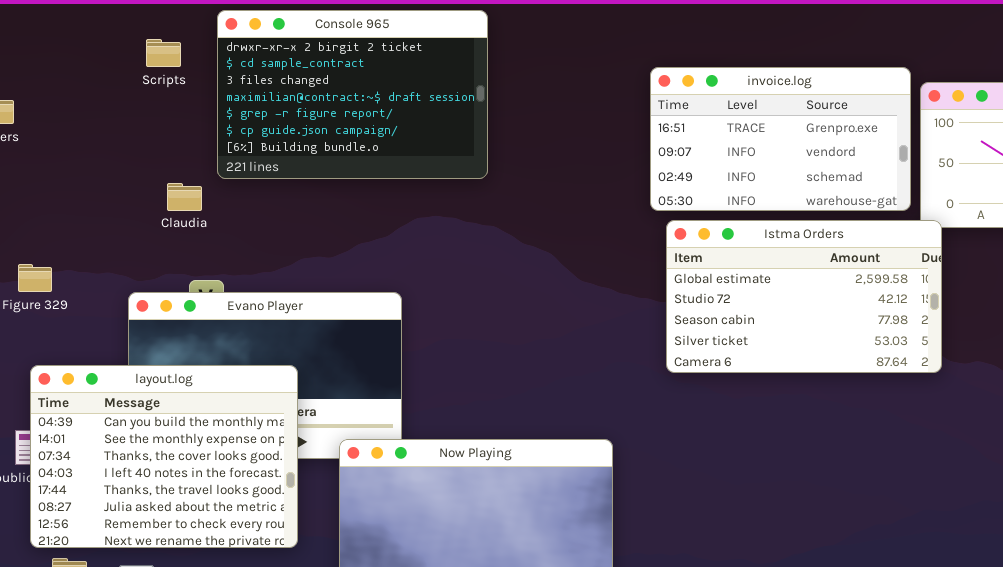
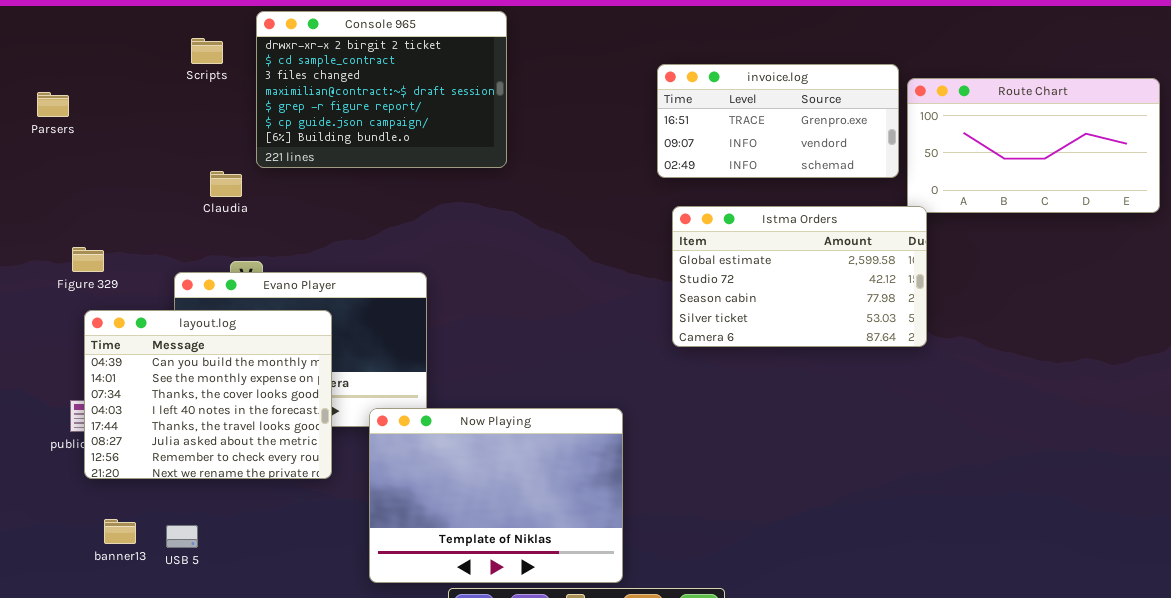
invoice.log: [650,67,911,211] -> [657,64,899,178], resized
layout.log: [30,365,298,548] -> [84,310,332,479], moved

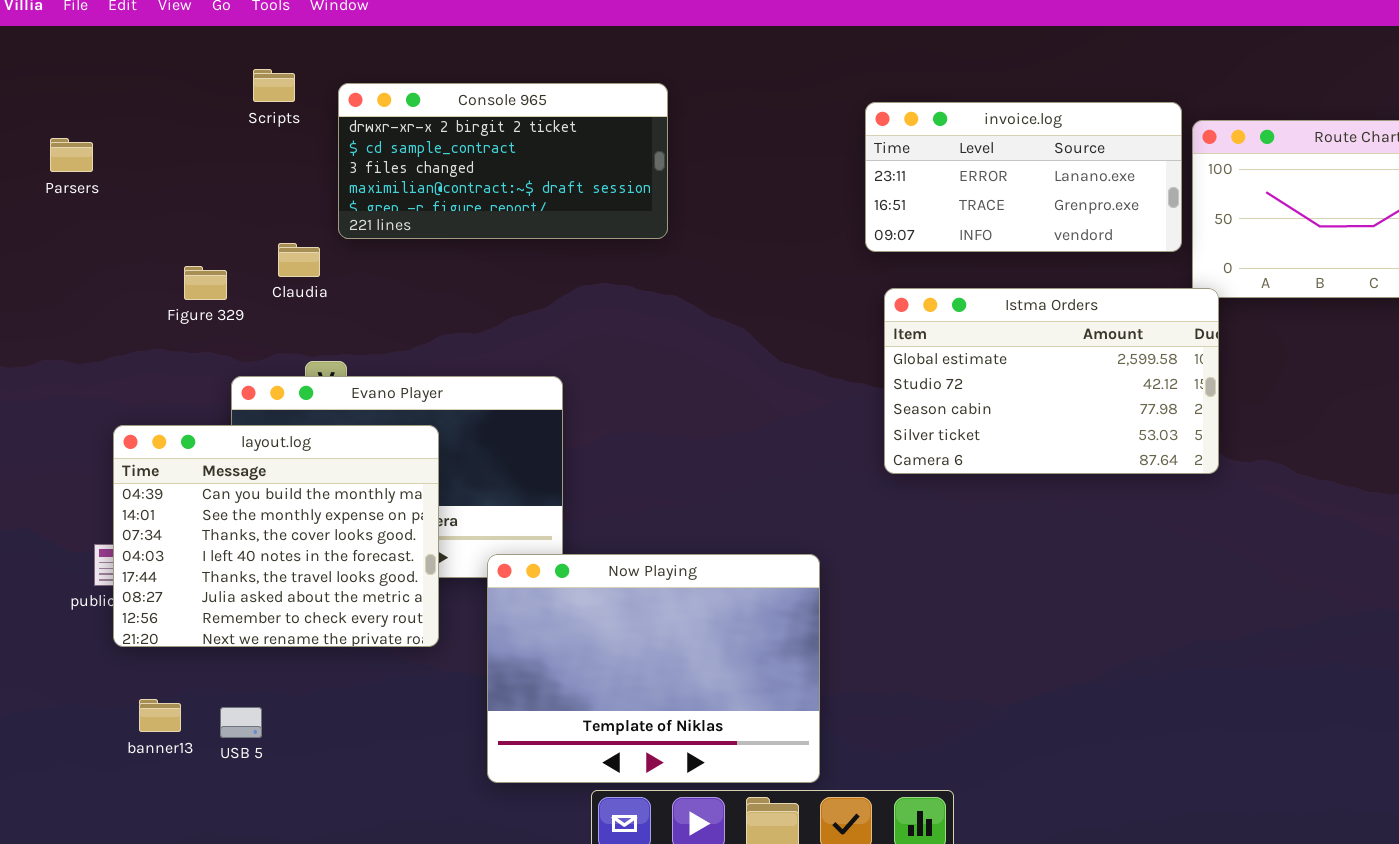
Console 965: [256,11,507,168] -> [338,83,668,239], resized
invoice.log: [657,64,899,178] -> [865,102,1182,252], scrolled up 1 row
Figure 329: [72,247,104,272] -> [184,266,227,300], moved

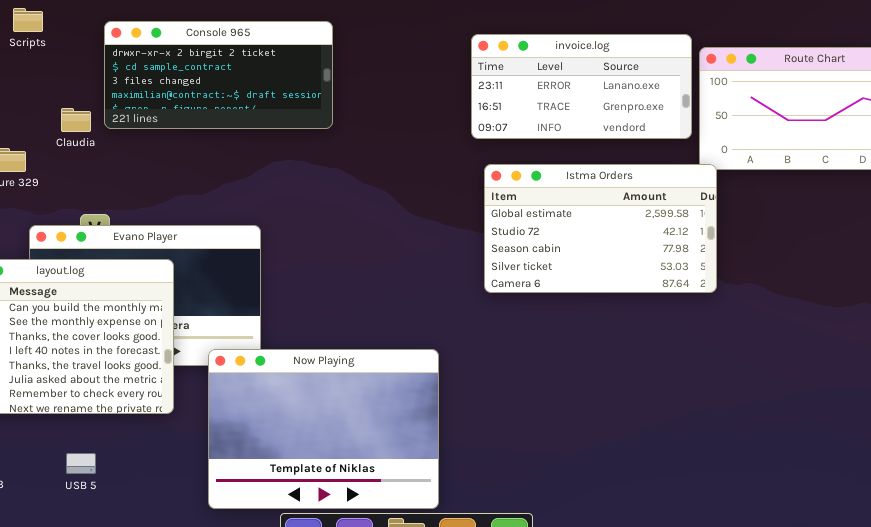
Scripts: [253,69,295,102] -> [13,8,43,32], moved
Claudia: [278,243,320,277] -> [61,108,91,132], moved
USB 5: [220,707,262,738] -> [66,453,96,474], moved

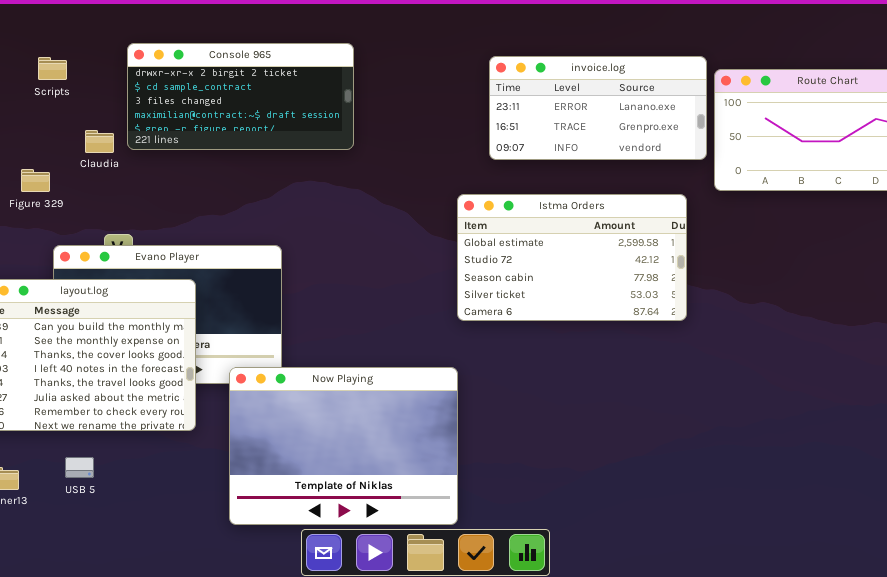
Scripts: [13,8,43,32] -> [38,57,67,80], moved
Istma Orders: [484,164,717,293] -> [457,194,687,321], moved
USB 5: [66,453,96,474] -> [65,457,94,478], moved

